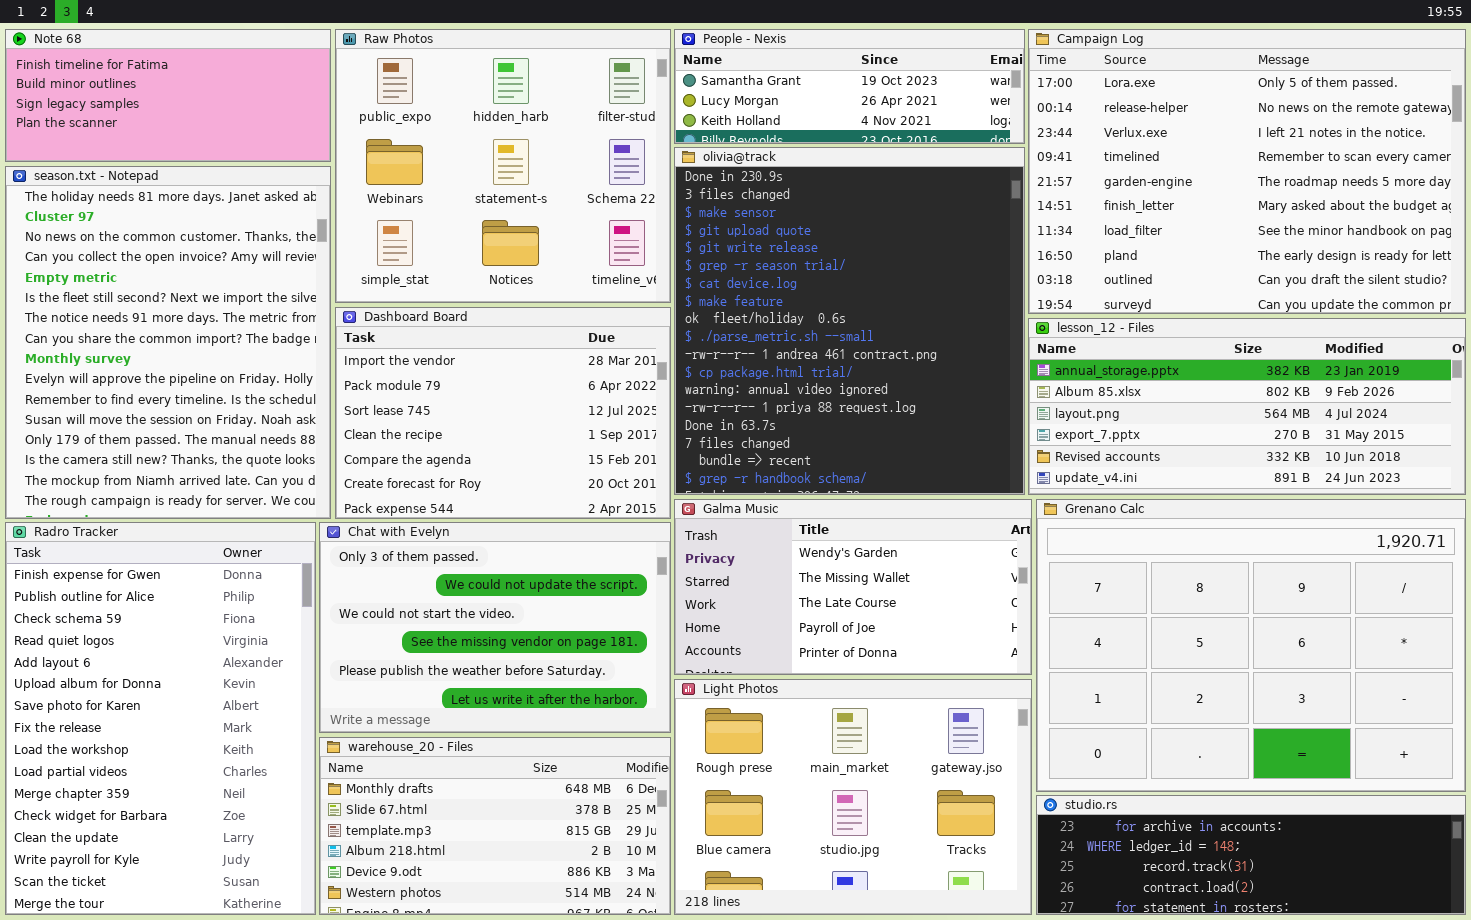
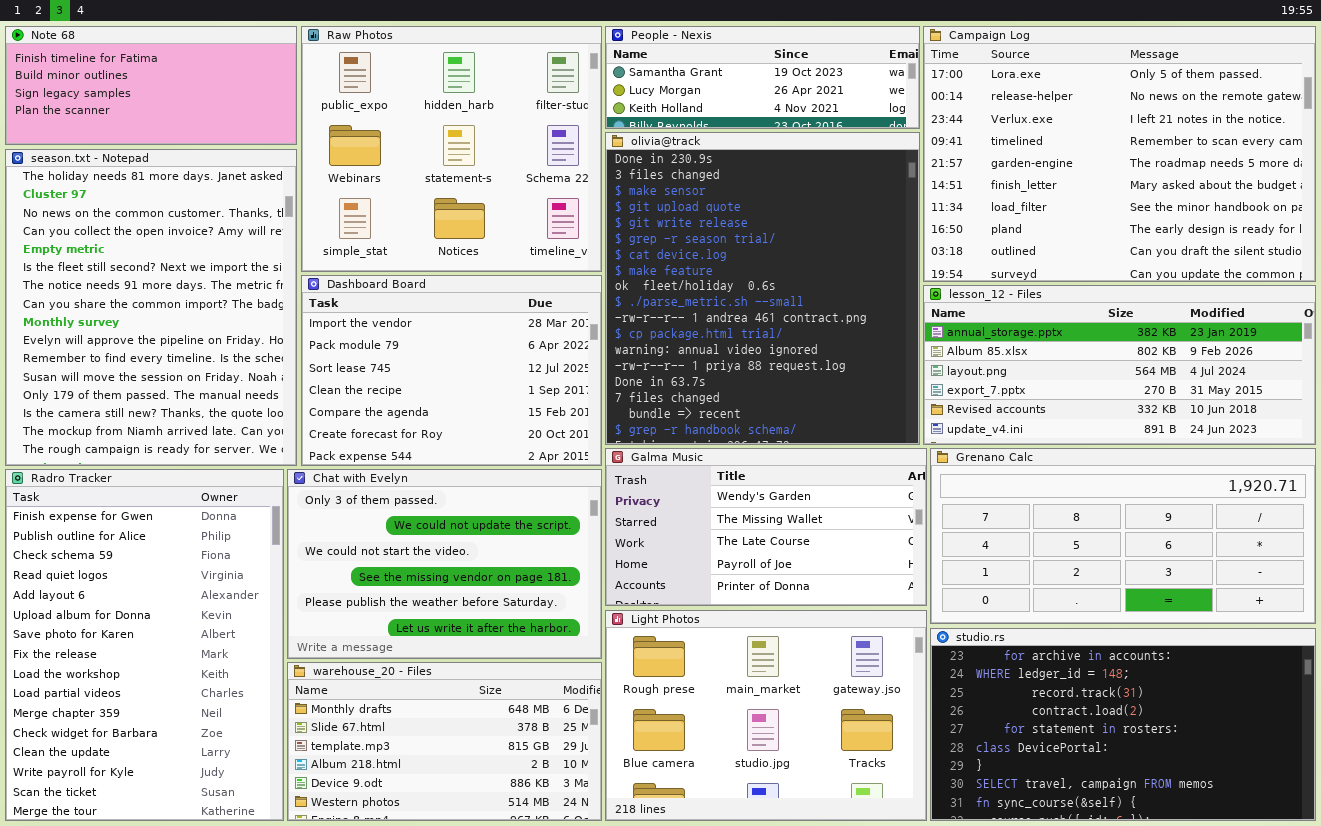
Grenano Calc: [1036,499,1466,792] -> [930,448,1316,624], resized
studio.rs: [1036,795,1466,915] -> [930,628,1316,821], resized

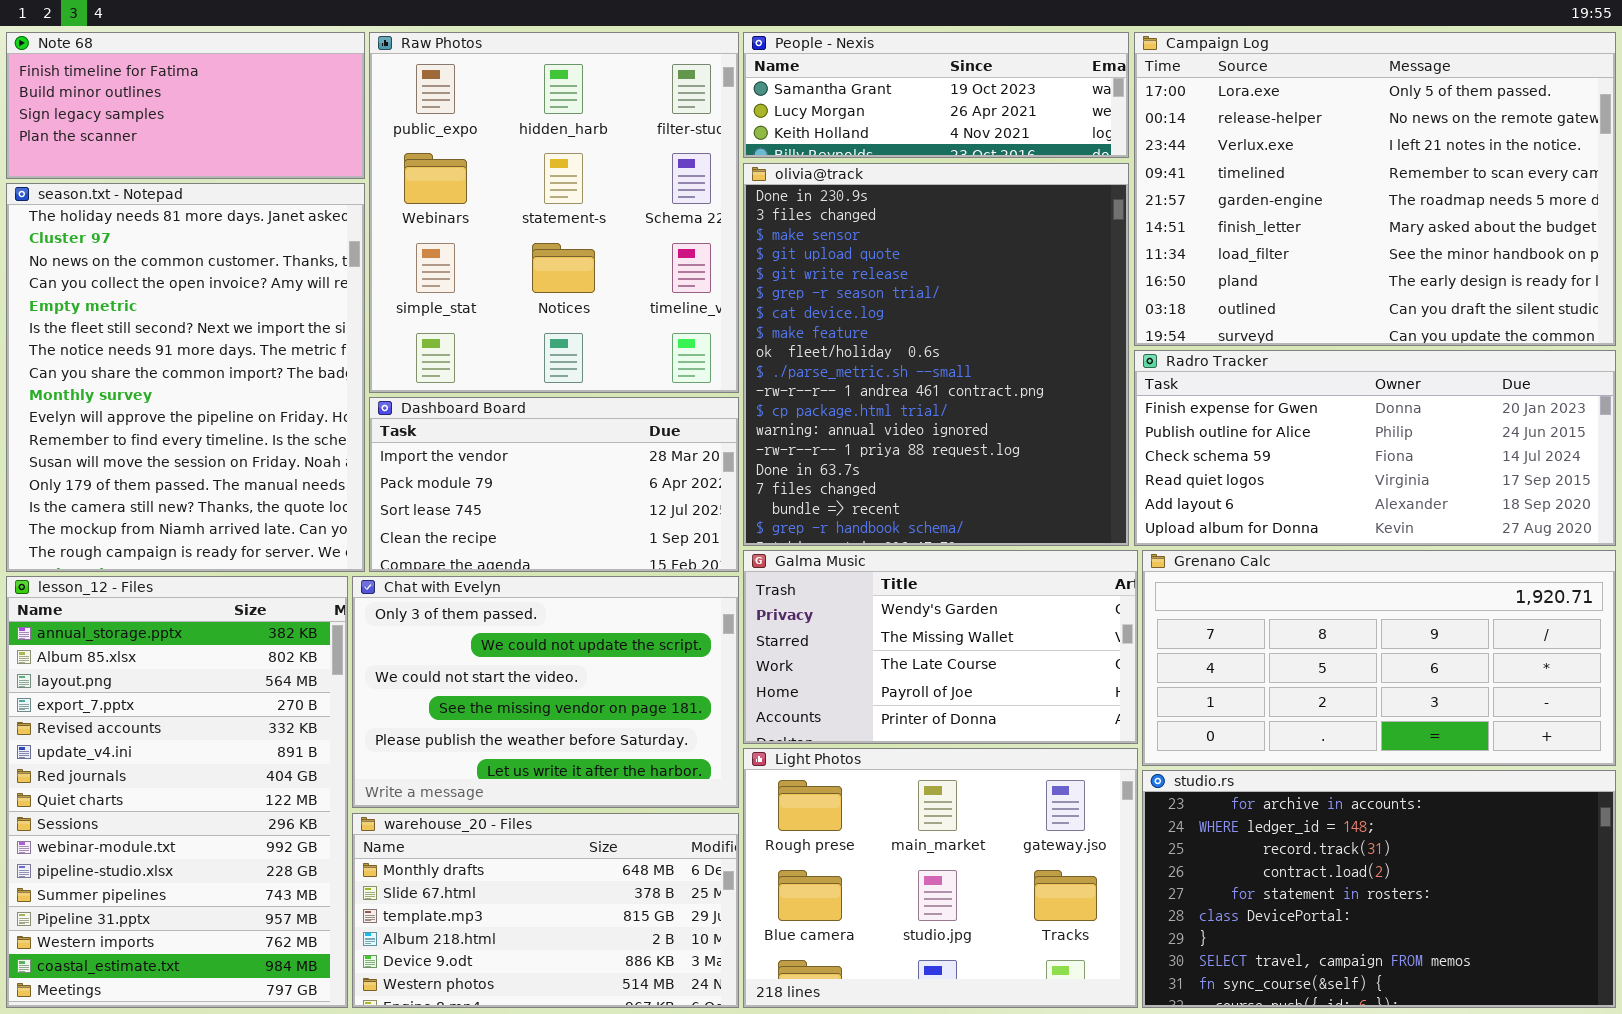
Raw Photos: [301,26,602,272] -> [369,32,739,393], resized
Dashboard Board: [301,275,602,466] -> [369,397,739,572], resized
lesson_12 - Files: [923,285,1316,445] -> [6,576,348,1008], moved, resized
Radro Tracker: [5,469,284,821] -> [1134,350,1616,546], moved, resized

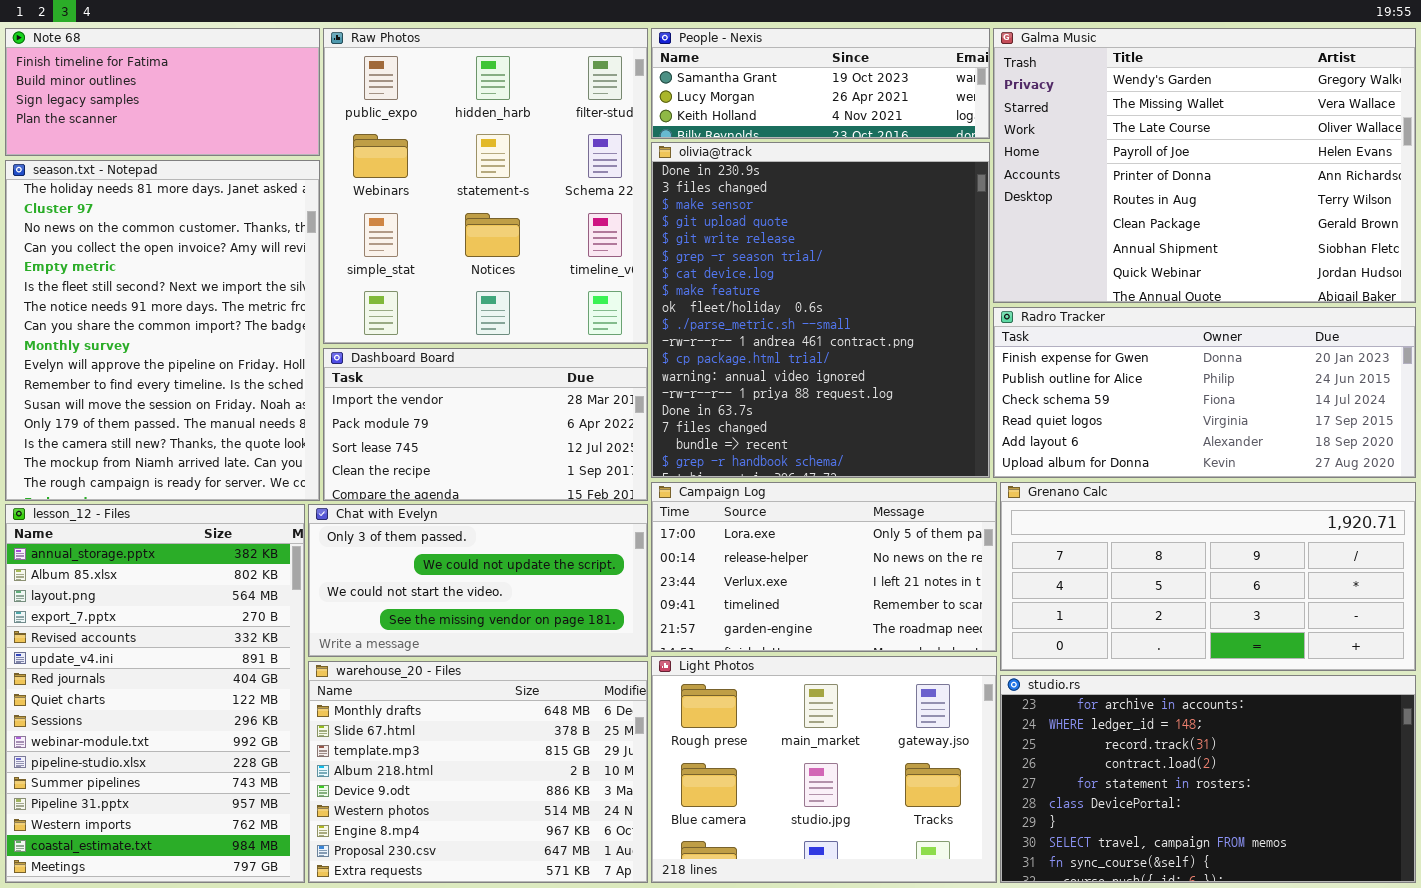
Campaign Log: [1134,32,1616,346] -> [651,482,997,652], moved, resized
Galma Music: [743,550,1138,744] -> [993,28,1416,303], moved, resized
Chat with Evelyn: [352,576,739,808] -> [308,504,648,657], resized
warehouse_20 - Files: [352,813,739,1008] -> [308,661,648,883], resized

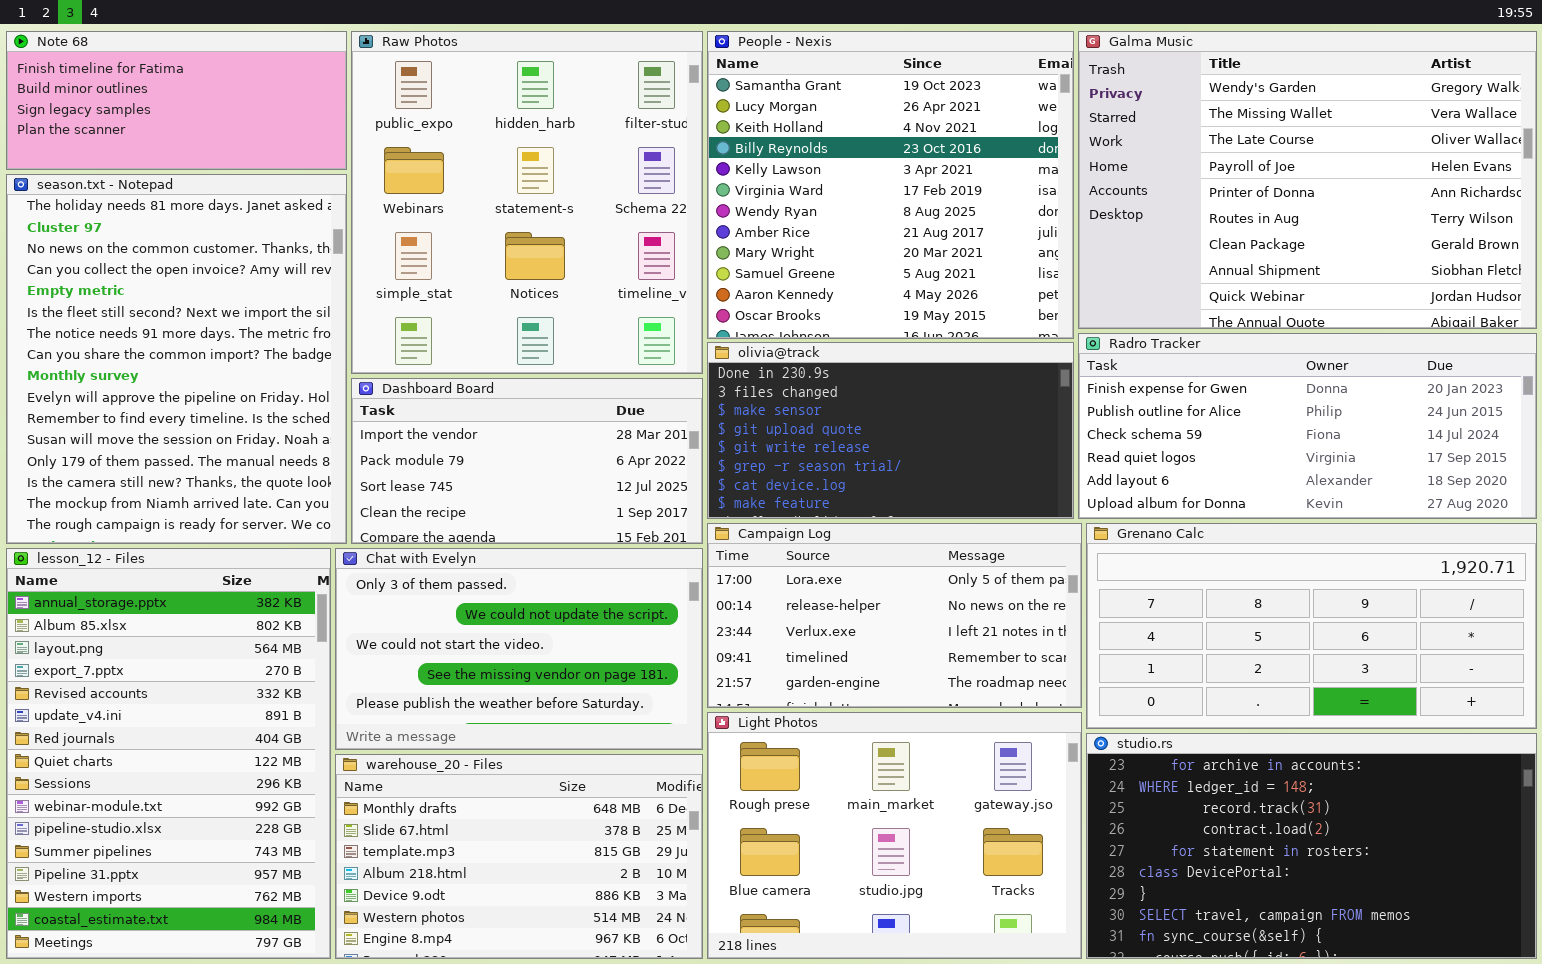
People - Nexis: [651,28,990,139] -> [707,31,1074,339], resized
olivia@track: [651,142,990,478] -> [707,342,1074,519], resized
Chat with Evelyn: [308,504,648,657] -> [335,548,703,750], resized
warehouse_20 - Files: [308,661,648,883] -> [335,754,703,959], resized

